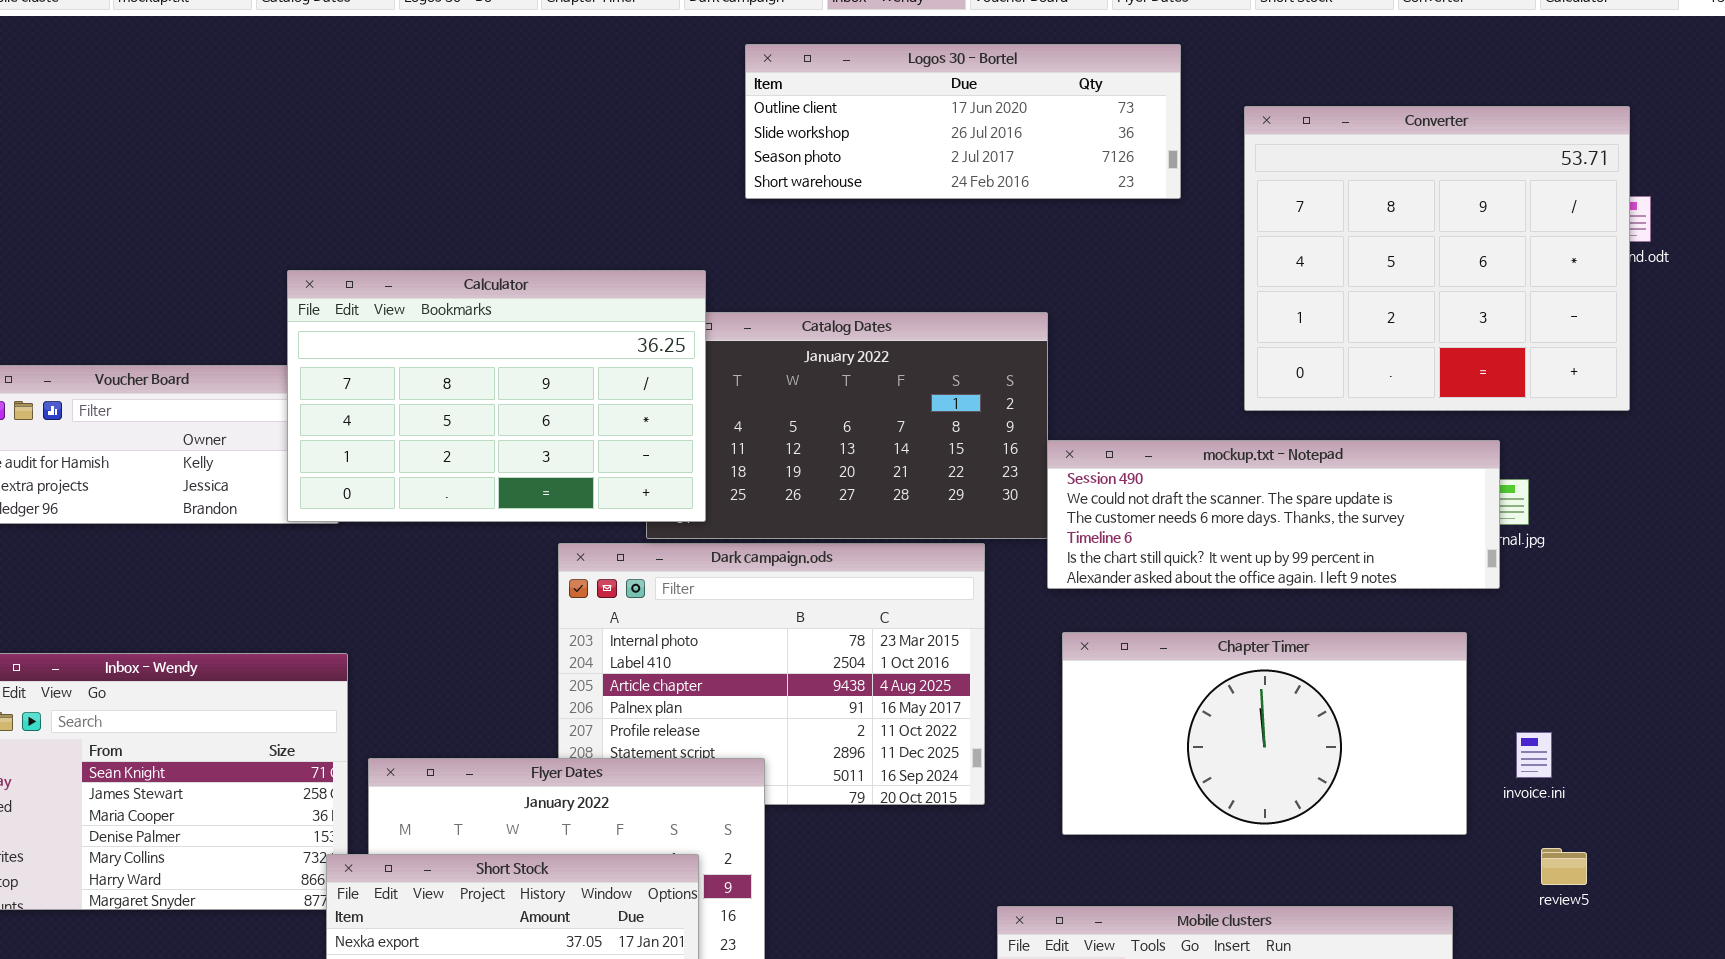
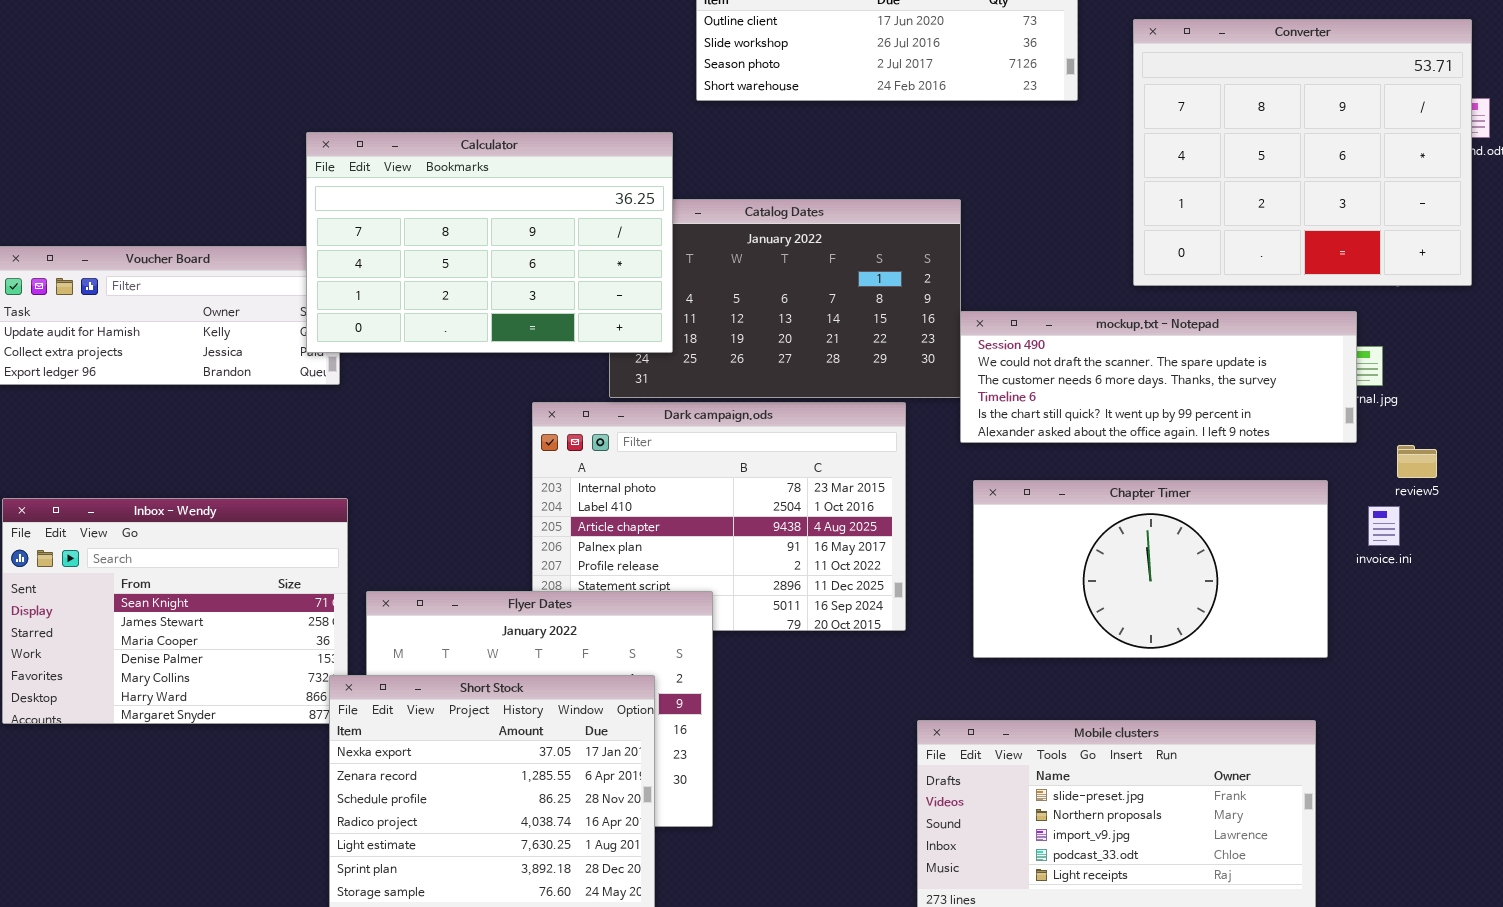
Calculator: [287,270,706,522] -> [306,132,673,353], moved
invoice.ini: [1516,732,1552,778] -> [1368,506,1400,546], moved
review5: [1541,848,1587,885] -> [1397,445,1437,478], moved

